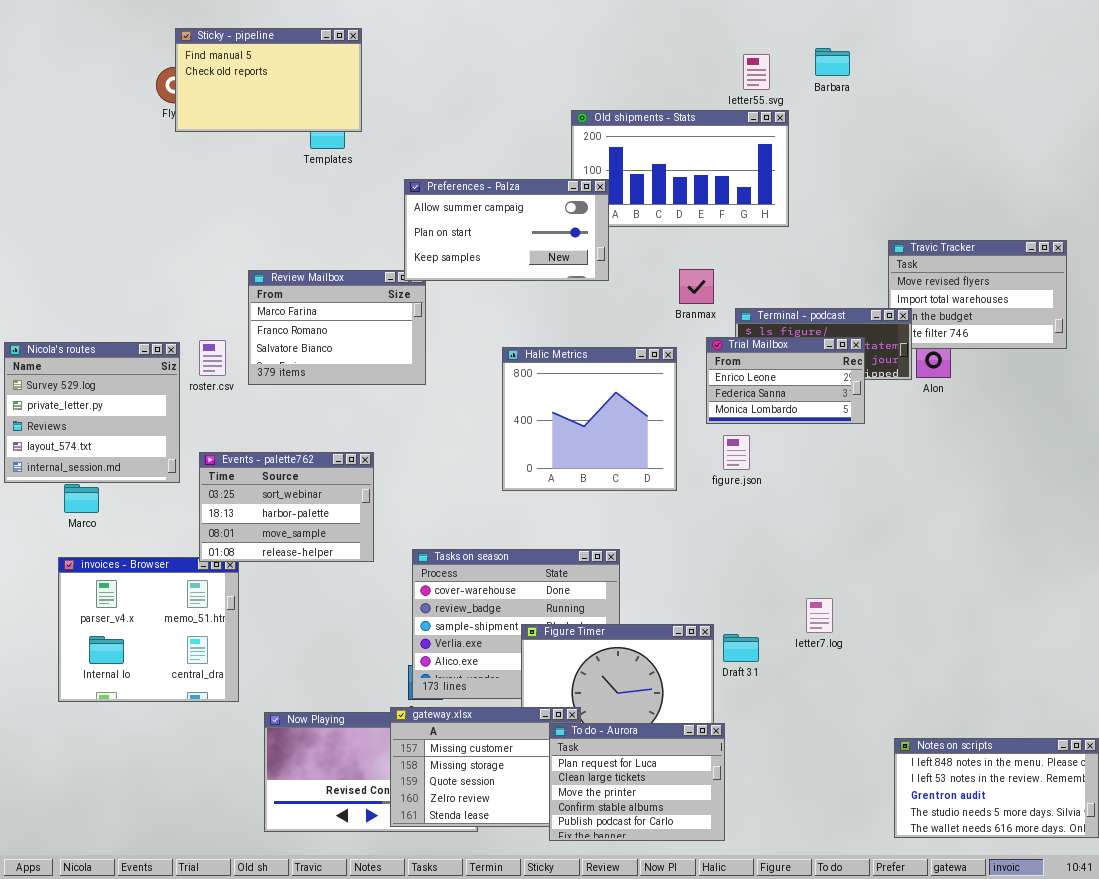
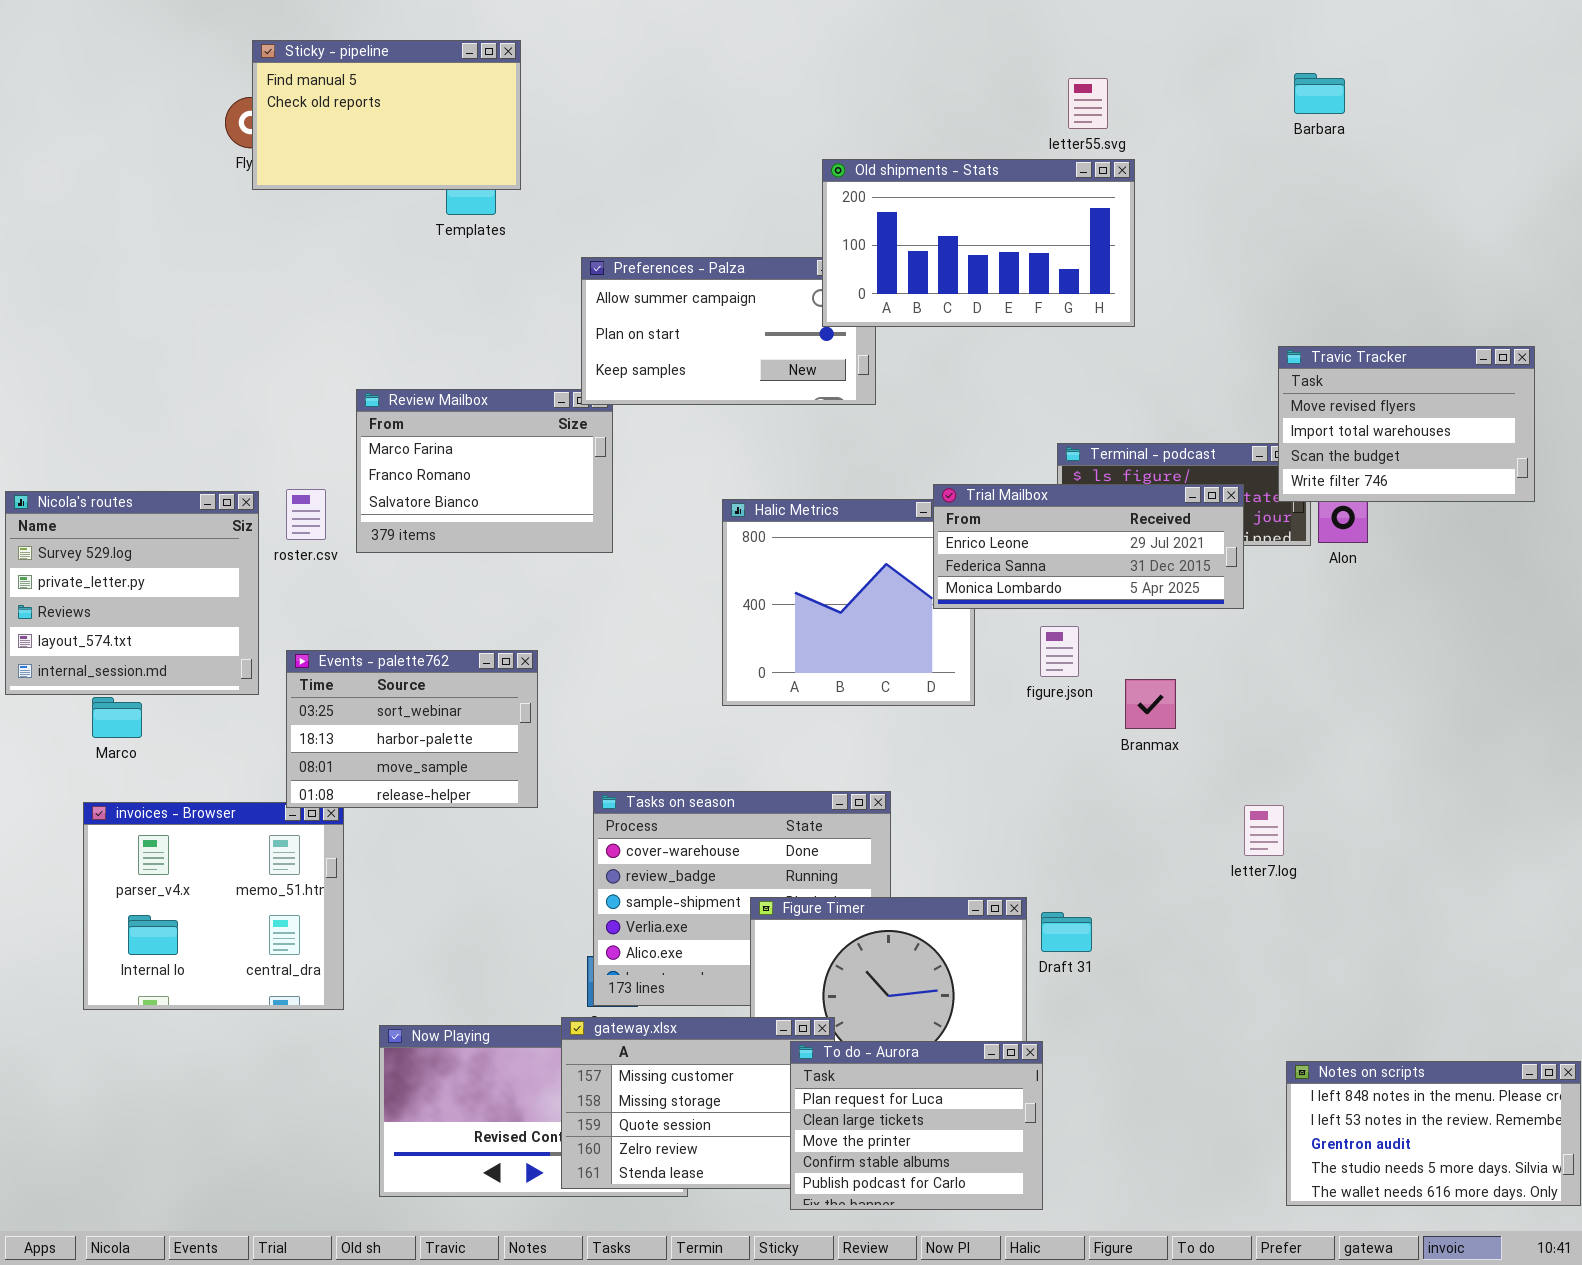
Barbara: [815,48,850,76] -> [1294,73,1345,114], moved
Old shipments - Stats: [571,110,789,227] -> [822,159,1135,327], raised
Travic Tracker: [888,240,1067,349] -> [1278,346,1535,502], raised
Branmax: [679,269,714,304] -> [1125,679,1176,729], moved
Trial Mailbox: [706,337,865,424] -> [933,484,1244,609], resized
letter7.log: [806,598,833,633] -> [1244,805,1284,856], moved

